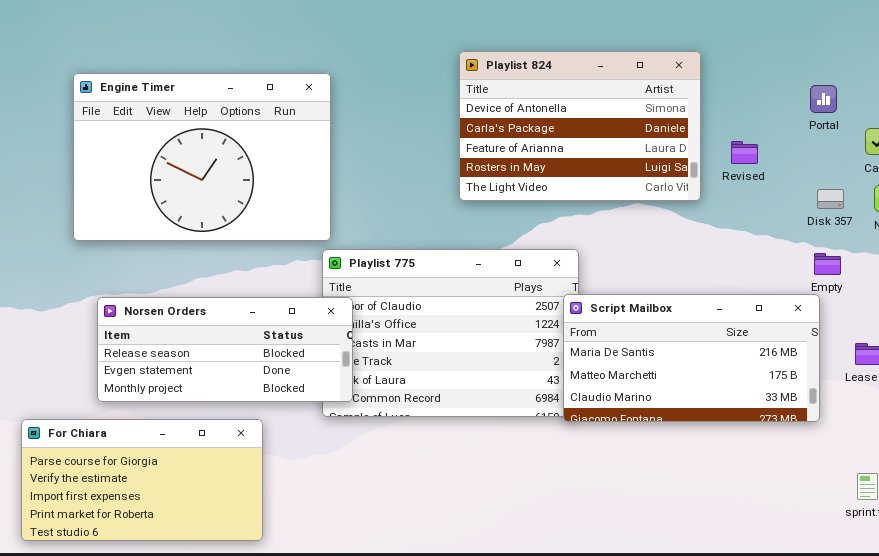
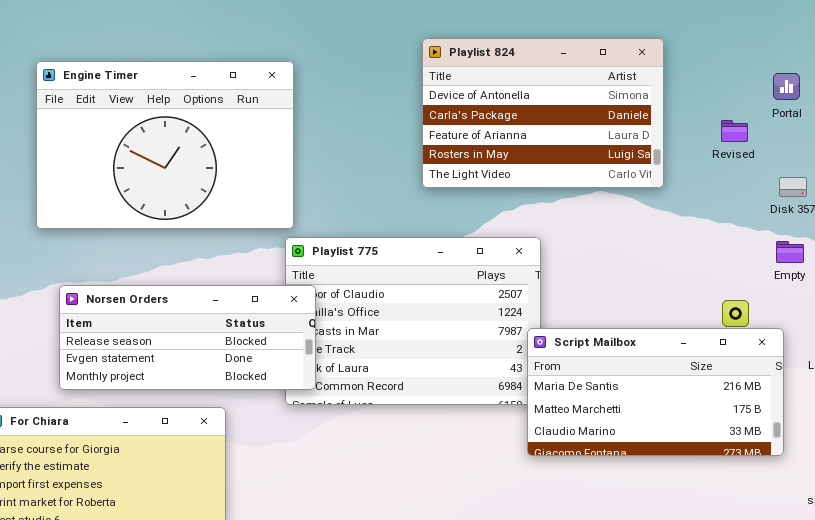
Revised: [731,141,758,164] -> [721,120,748,142], moved
Script Mailbox: [563,294,820,422] -> [527,328,784,456], moved

